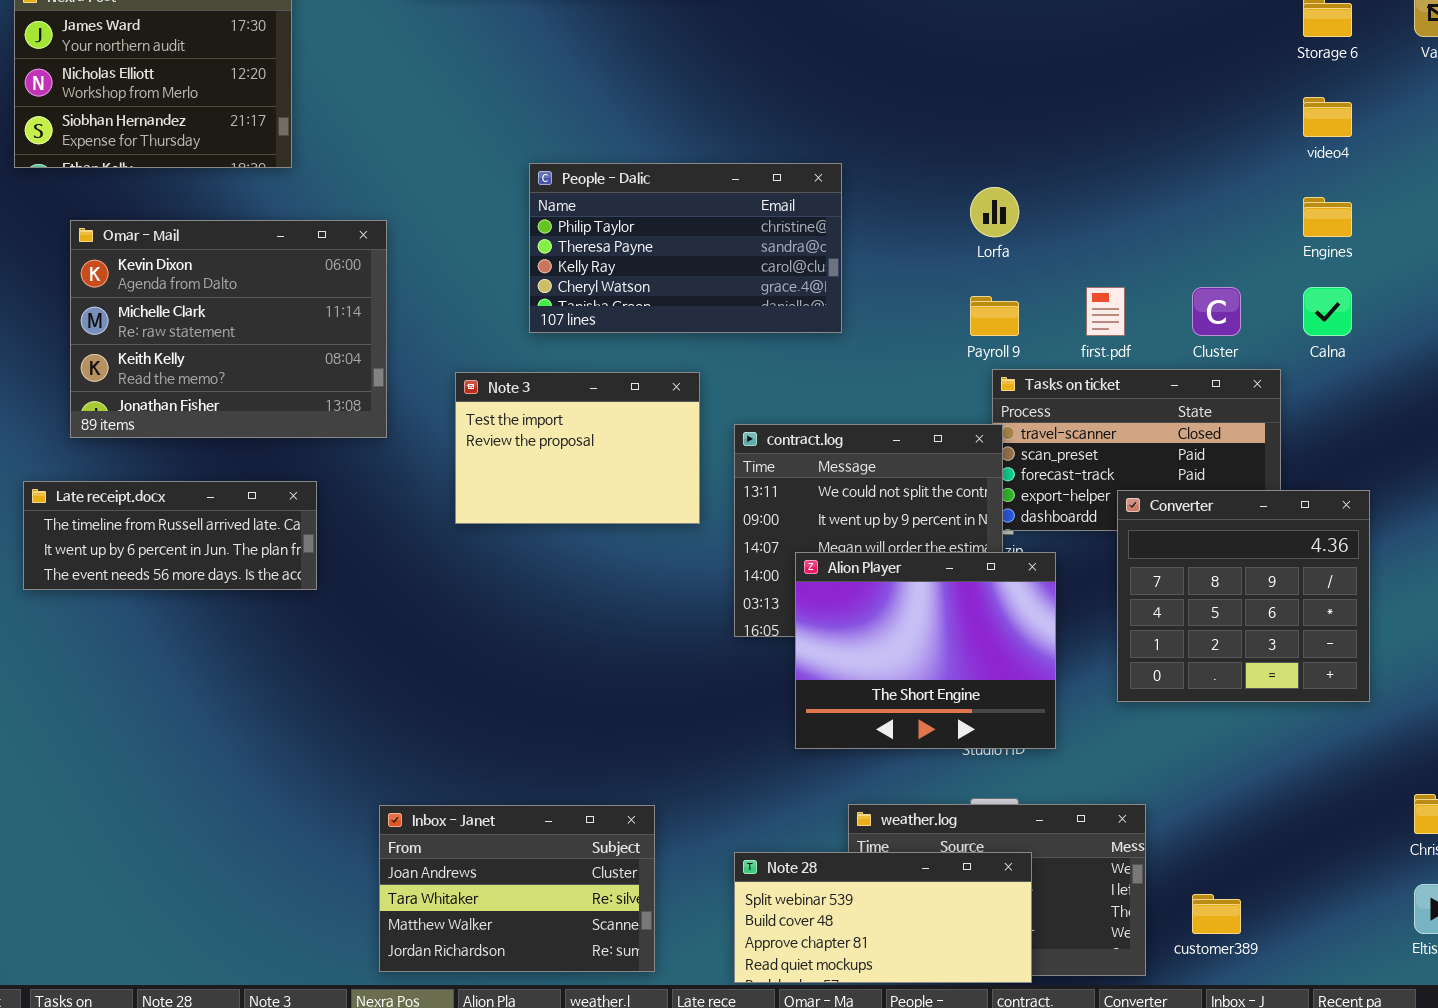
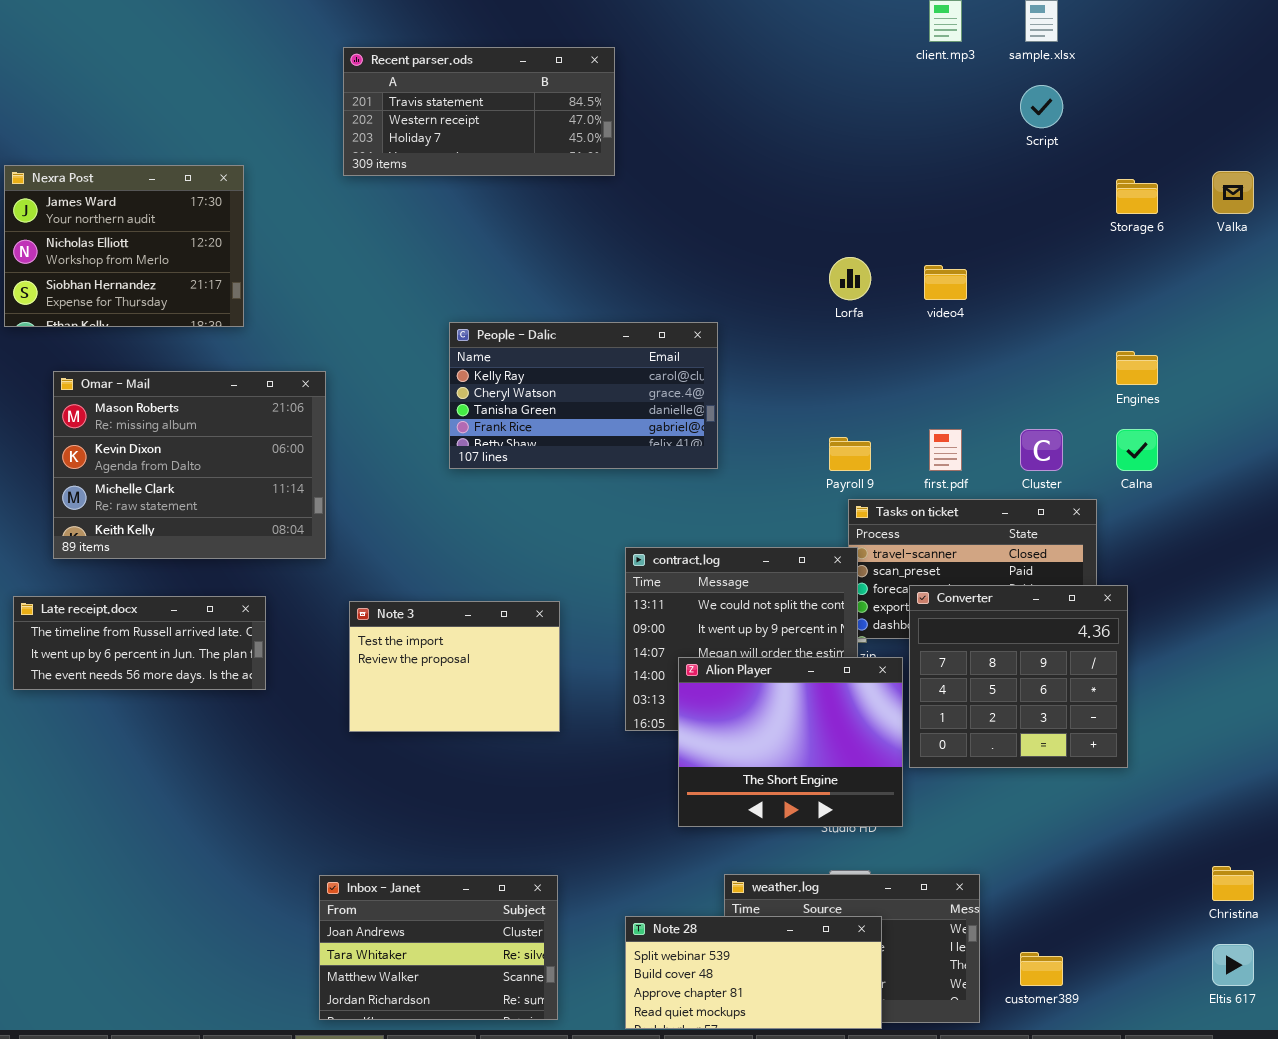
video4: [1303,97,1352,137] -> [924,265,967,300], moved
People - Dalic: [529,163,842,333] -> [449,322,718,469], scrolled down 2 rows
Lorfa: [970,187,1019,237] -> [829,257,871,300], moved
Omar - Mail: [70,220,387,438] -> [53,371,326,559], scrolled up 1 row
Note 3: [455,372,700,524] -> [349,601,560,732], moved
Converter: [1117,490,1370,702] -> [909,585,1128,768], moved

